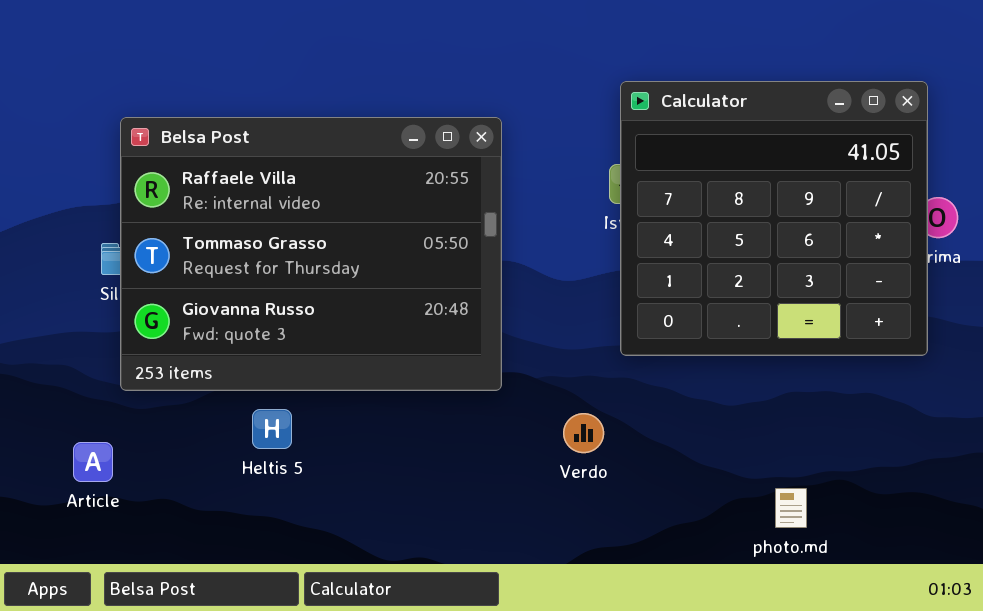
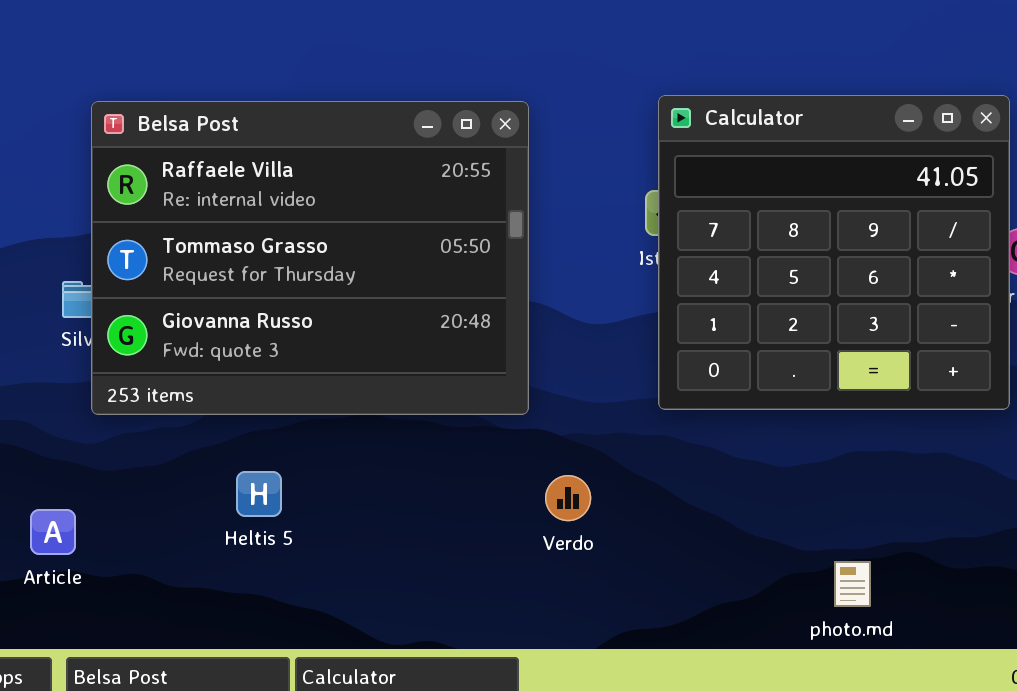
Belsa Post: [120,117,502,391] -> [91,101,529,415], moved
Verdo: [563,413,604,453] -> [545,475,591,521], moved

